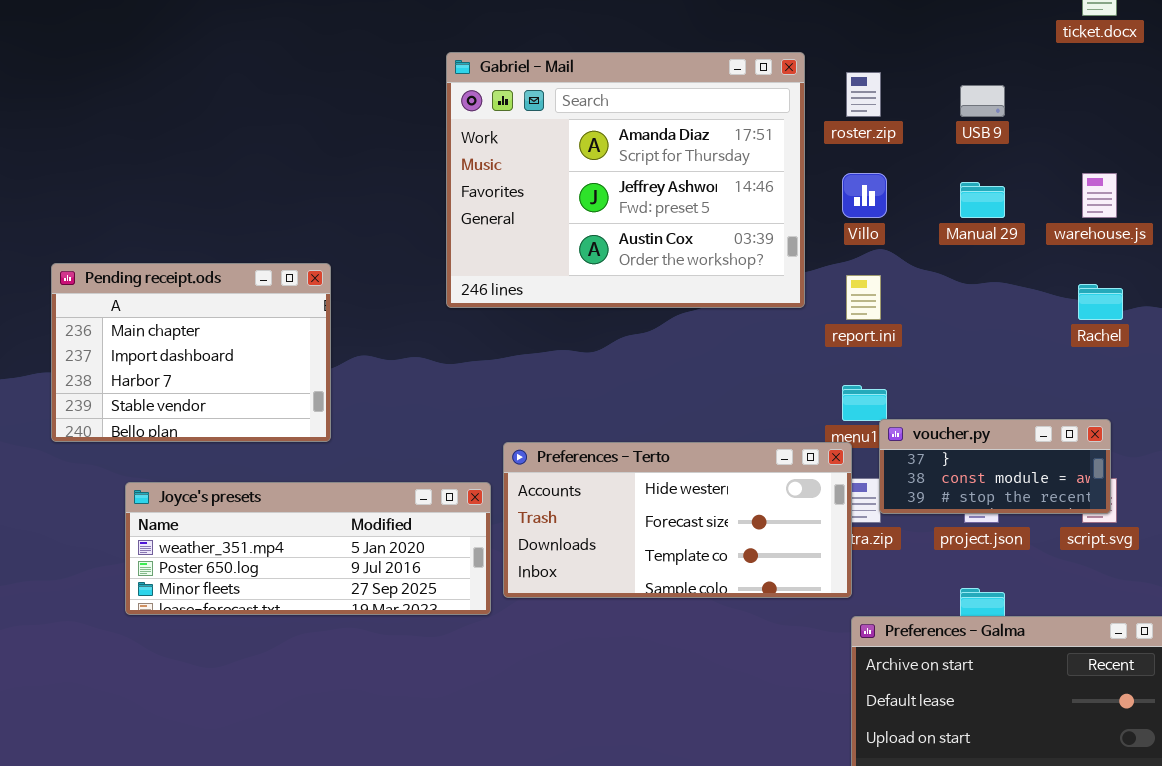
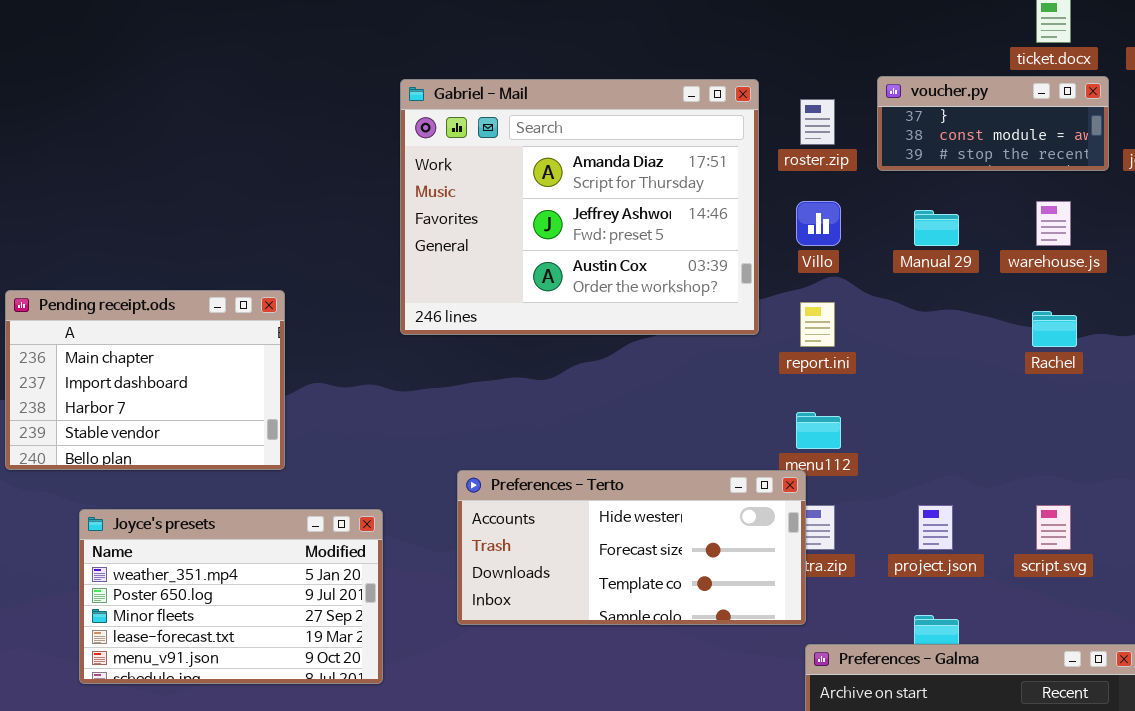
voucher.py: [879,419,1111,514] -> [877,76,1109,171], moved
Joyce's presets: [125,482,491,615] -> [79,509,383,684], resized

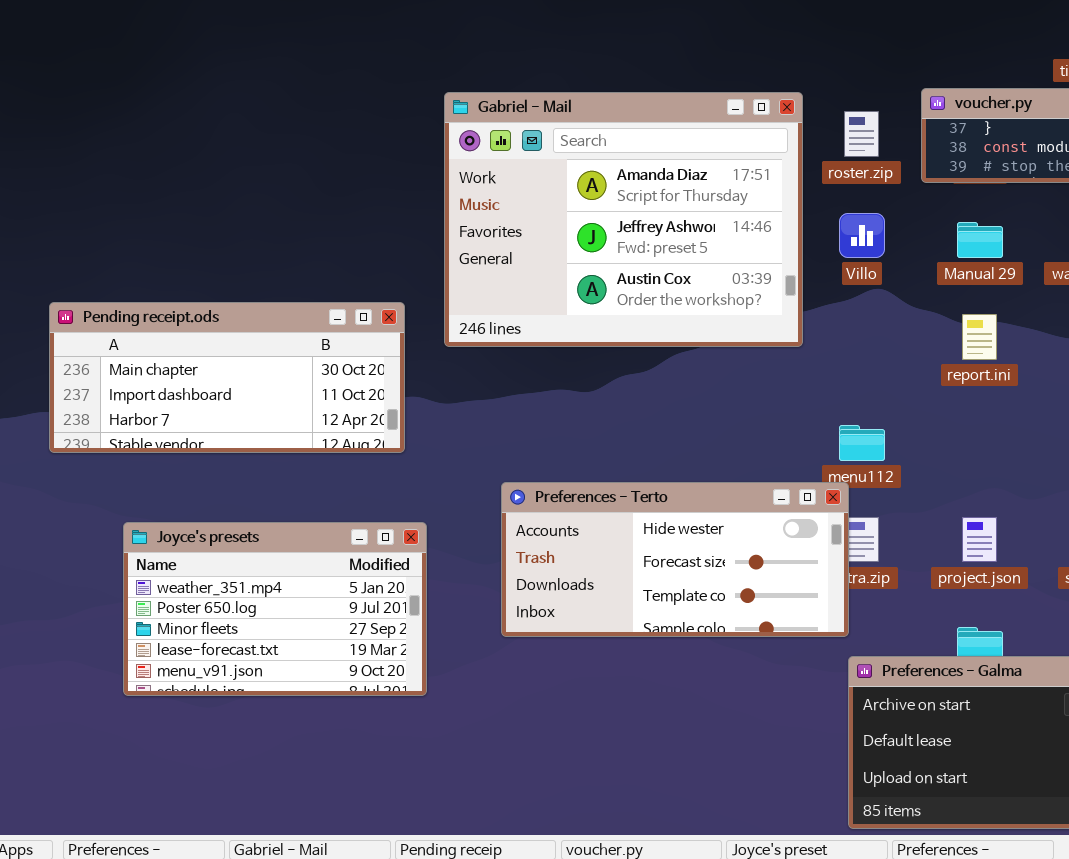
Pending receipt.ods: [5,290,285,470] -> [49,302,405,453], resized
report.ini: [800,302,835,347] -> [962,314,997,360], moved

